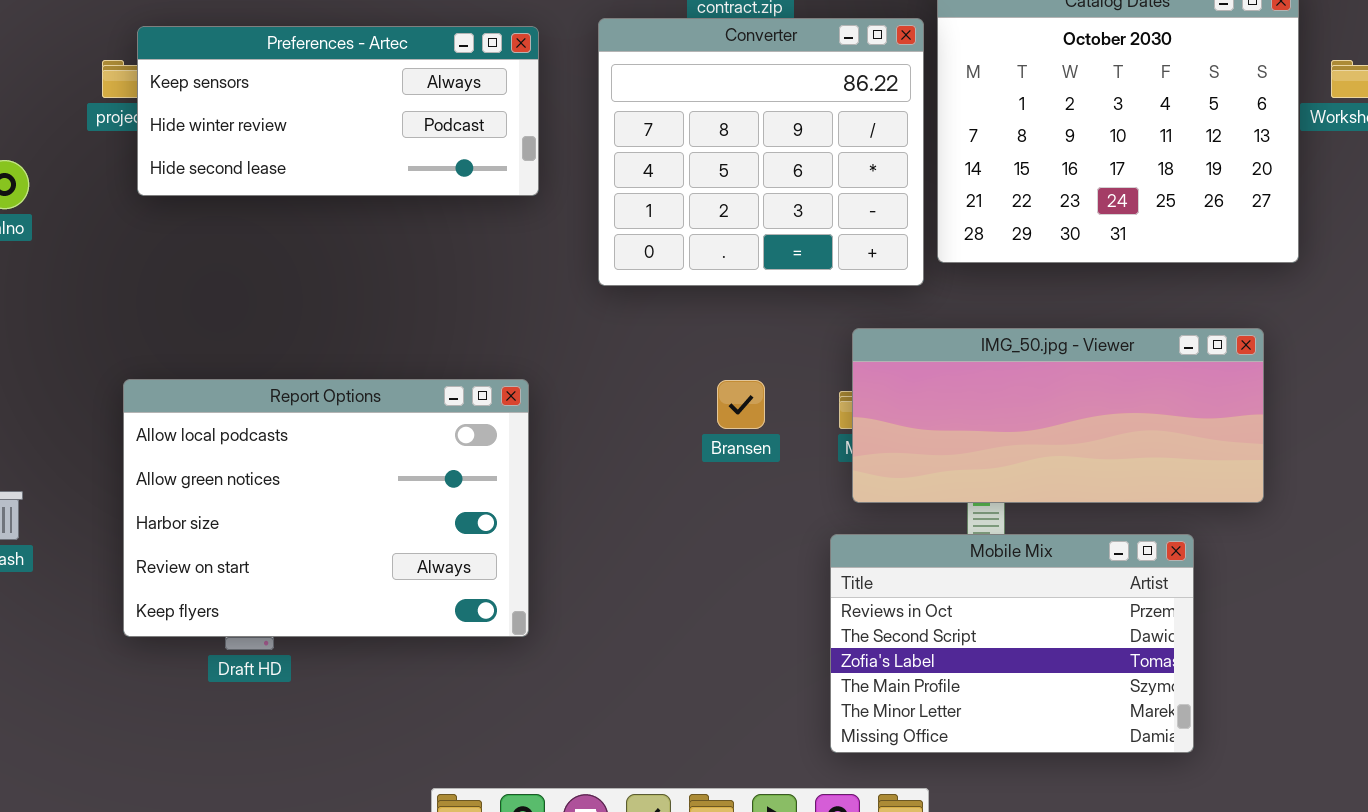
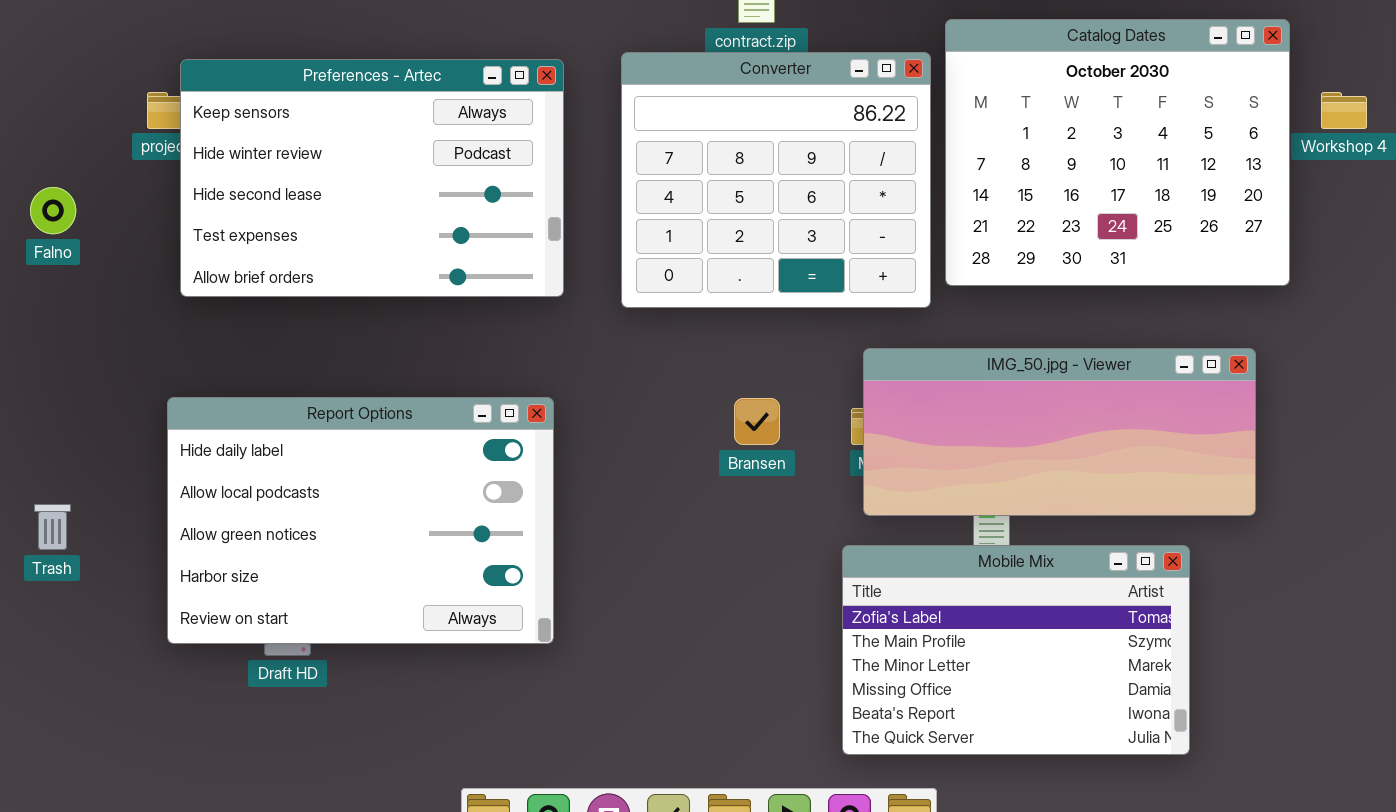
Preferences - Artec: [137,26,539,196] -> [180,59,564,297], resized
Report Options: [123,379,529,637] -> [167,397,554,644], scrolled up 1 row
Mobile Mix: [830,534,1194,753] -> [842,545,1190,755], scrolled down 2 rows

